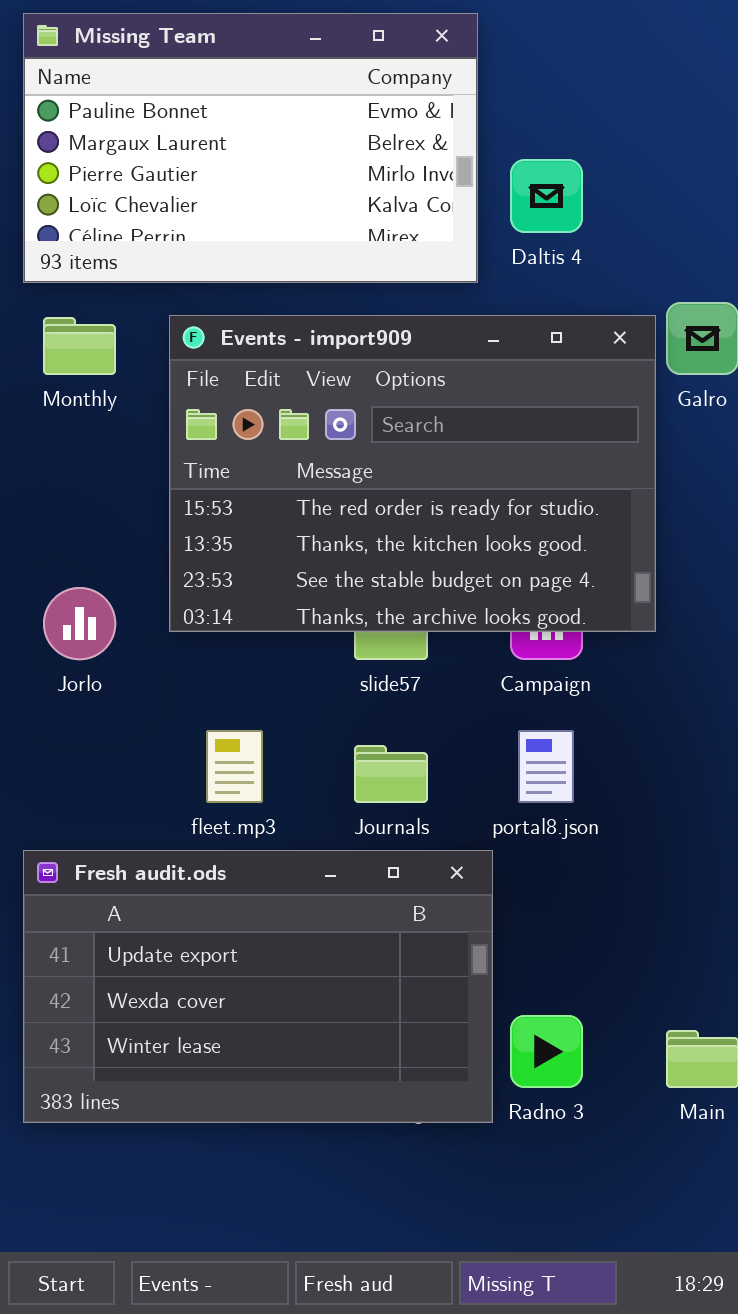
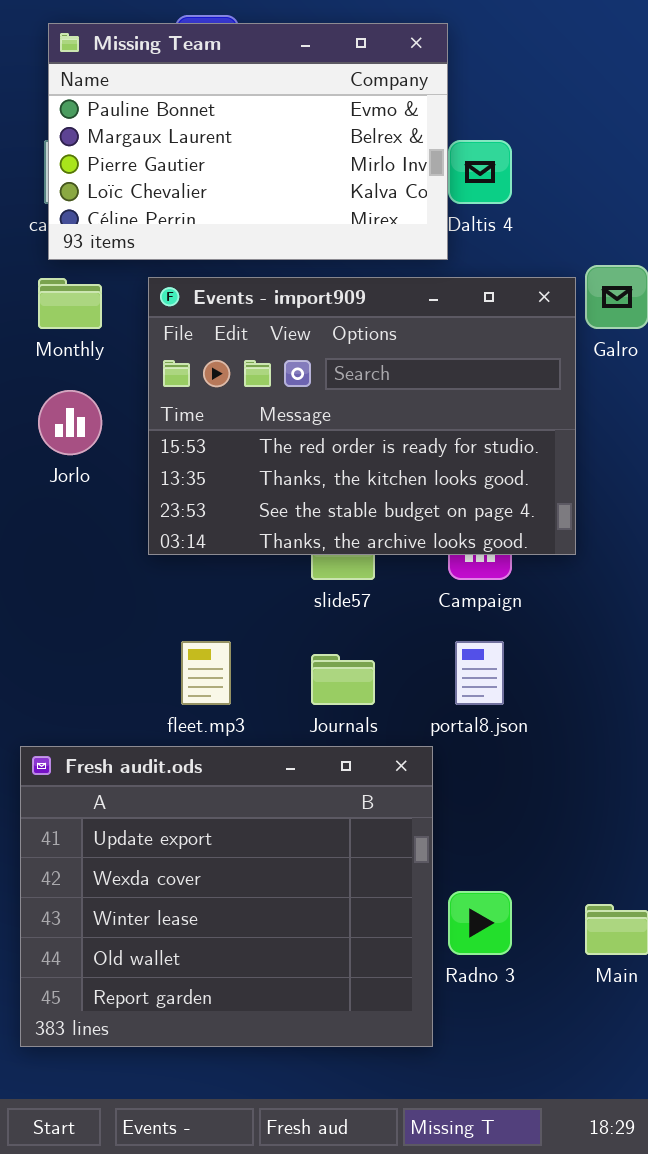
Missing Team: [23,13,478,283] -> [48,23,448,260], moved
Jorlo: [43,587,116,660] -> [38,390,102,455], moved
Fresh audit.ods: [23,850,493,1123] -> [20,746,433,1047], resized

